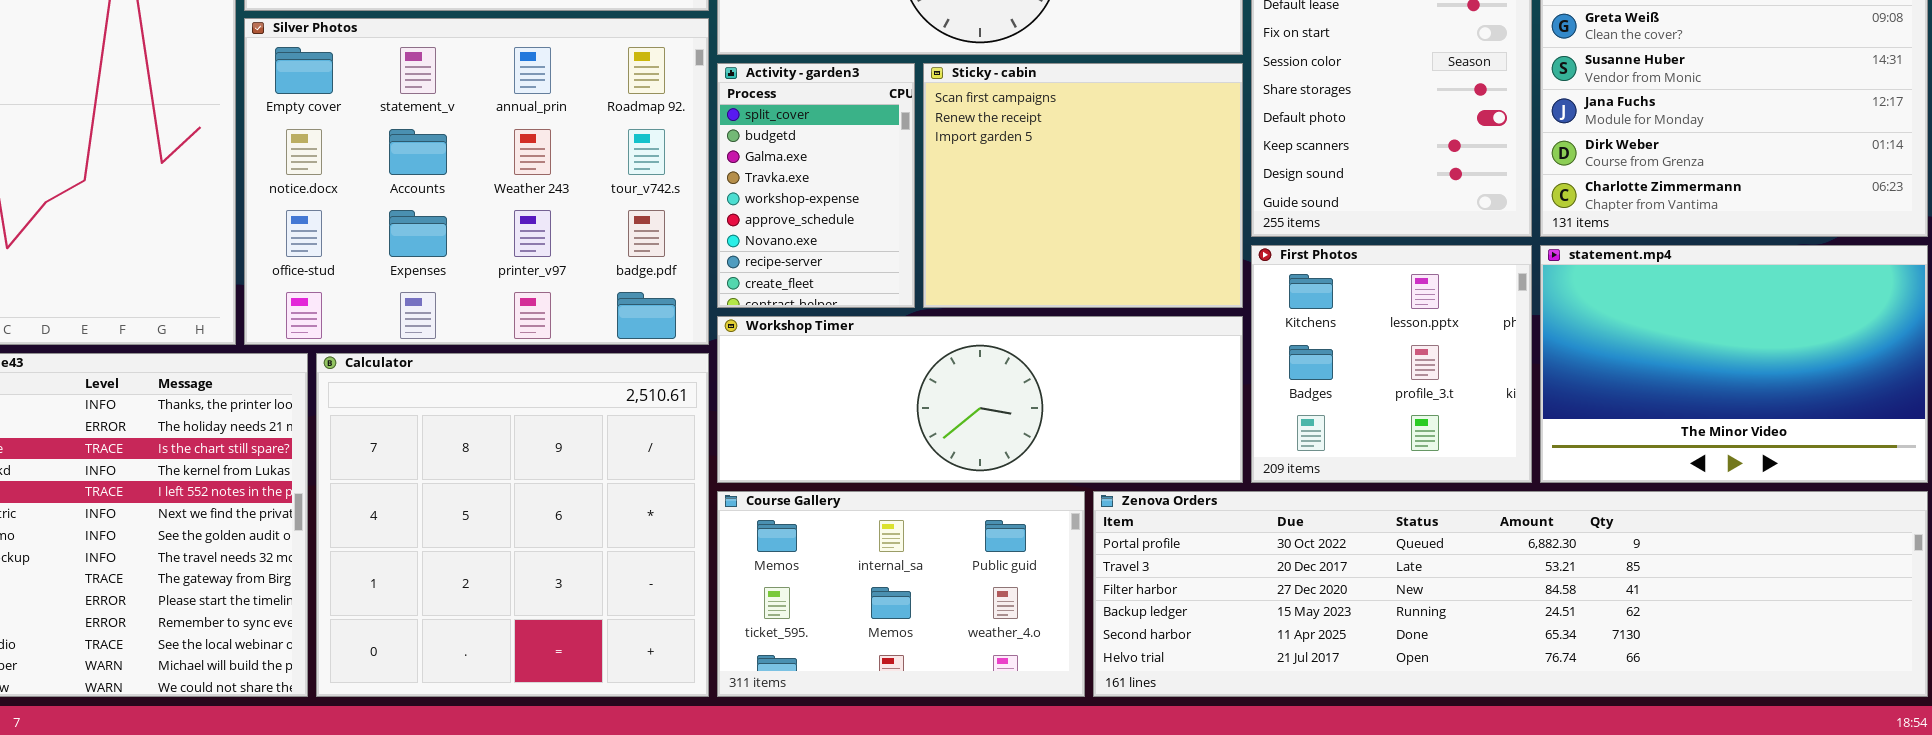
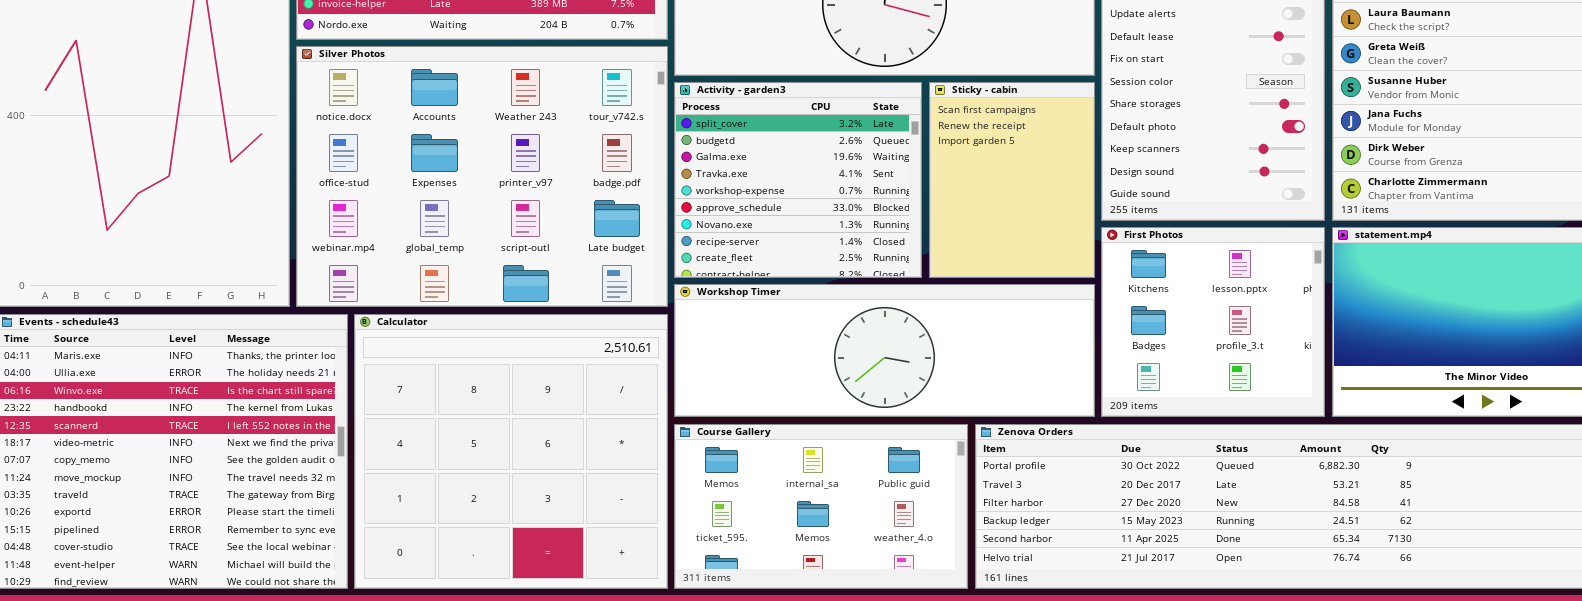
Silver Photos: [244,18,709,345] -> [296,46,668,307], scrolled down 1 row
Activity - garden3: [717,63,915,308] -> [674,82,922,278], resized
Sticky - cabin: [923,63,1243,308] -> [929,82,1095,278], resized

